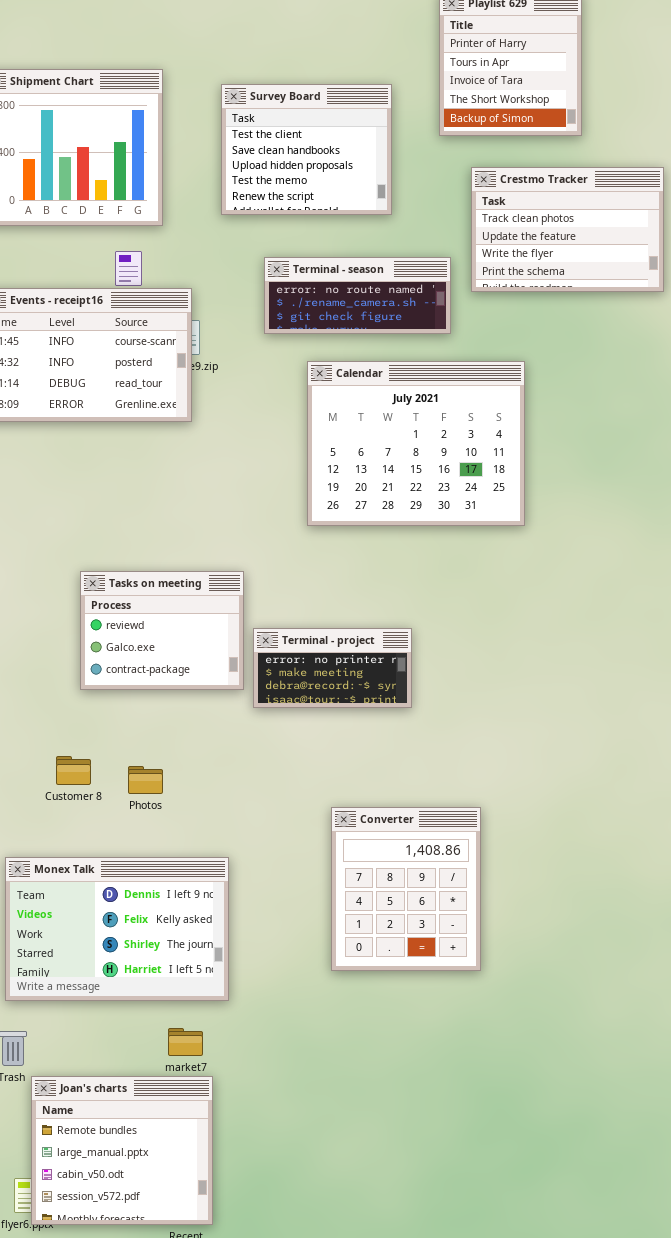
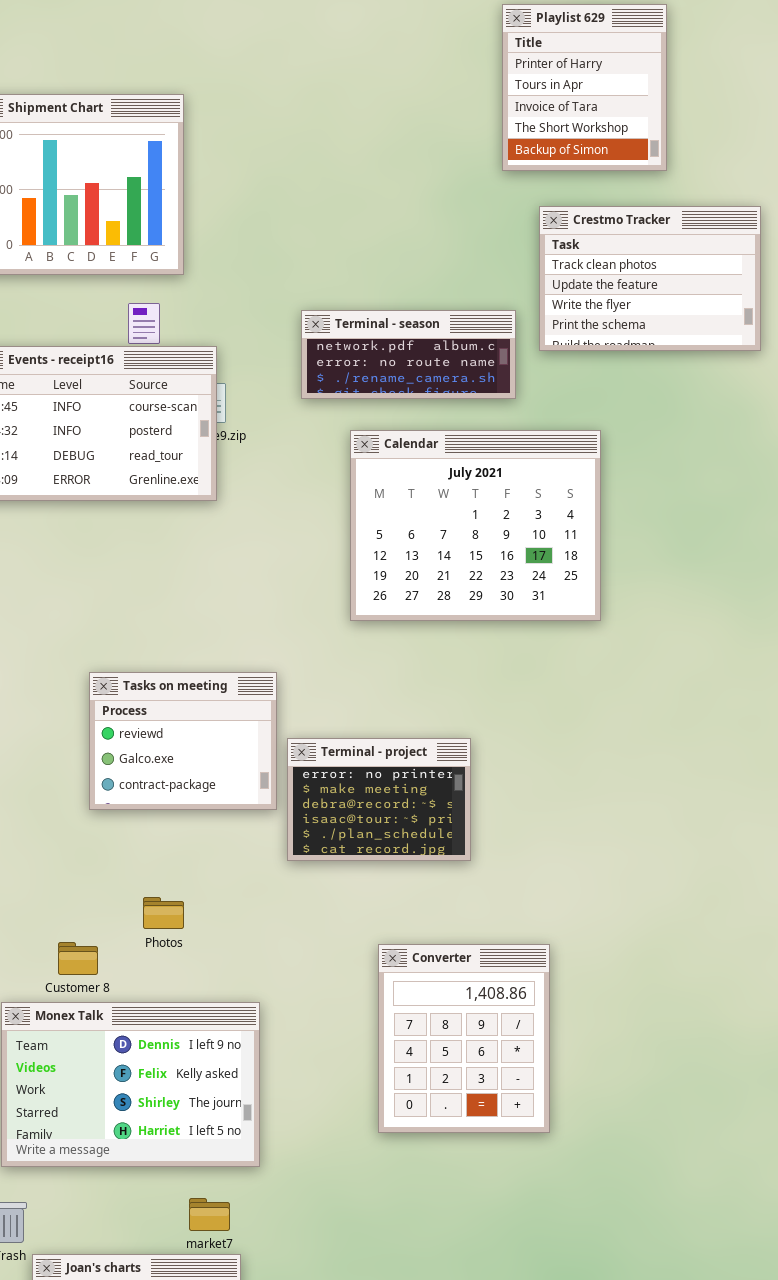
Survey Board: [221,84,392,215] -> none, closed
Terminal - season: [264,257,451,334] -> [301,310,516,399], scrolled up 1 row
Terminal - project: [253,628,412,708] -> [287,738,471,861], resized
Customer 8: [56,756,91,785] -> [58,942,98,975], moved

